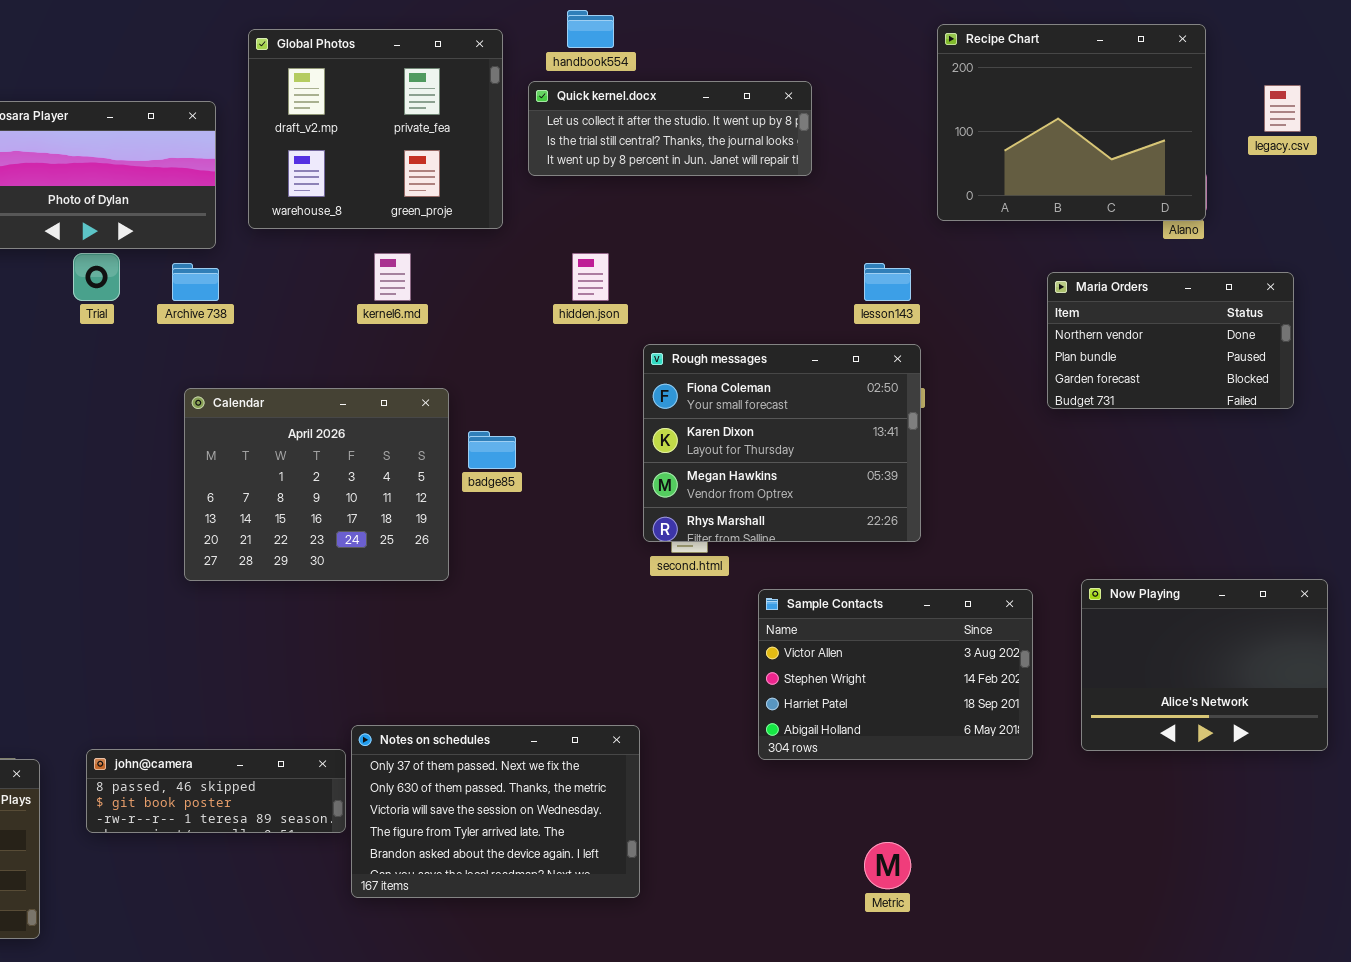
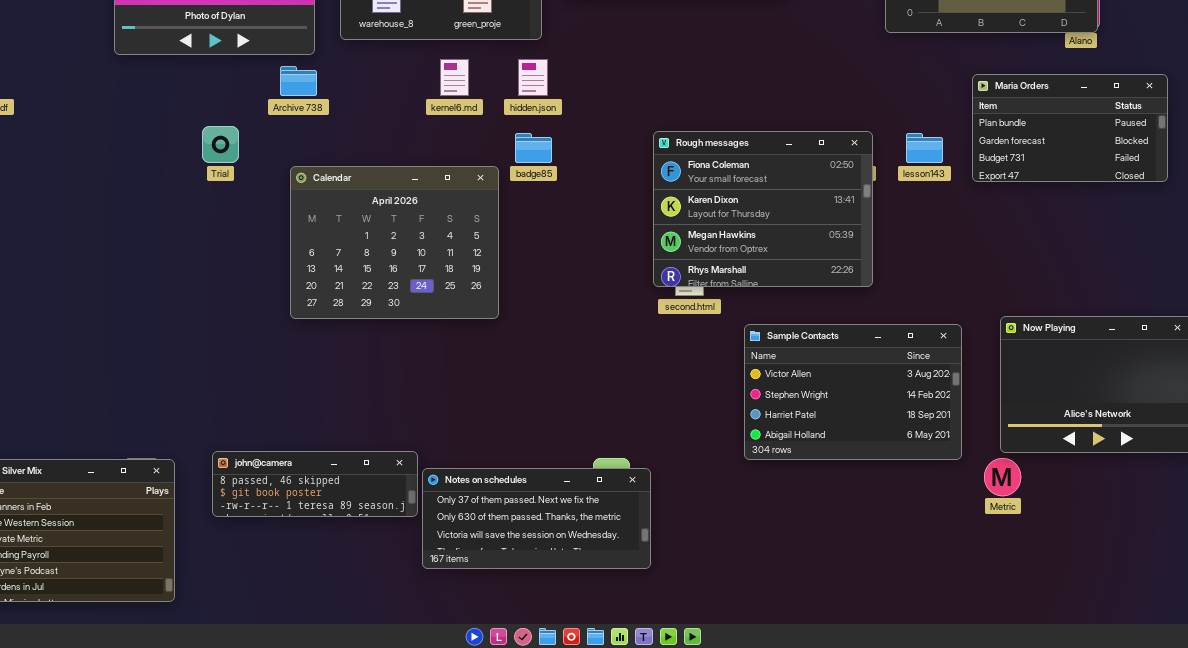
Trial: [73,253,120,301] -> [202,126,239,163], moved
hidden.json: [572,253,609,301] -> [518,59,548,96], moved
lesson143: [864,263,911,301] -> [906,133,943,163], moved
Maria Orders: [1047,272,1294,409] -> [972,74,1168,182], scrolled down 1 row
badge85: [468,431,516,469] -> [515,133,552,163], moved
Notes on schedules: [351,725,640,898] -> [422,468,651,569], resized
Metric: [864,842,911,889] -> [984,458,1021,496], moved

